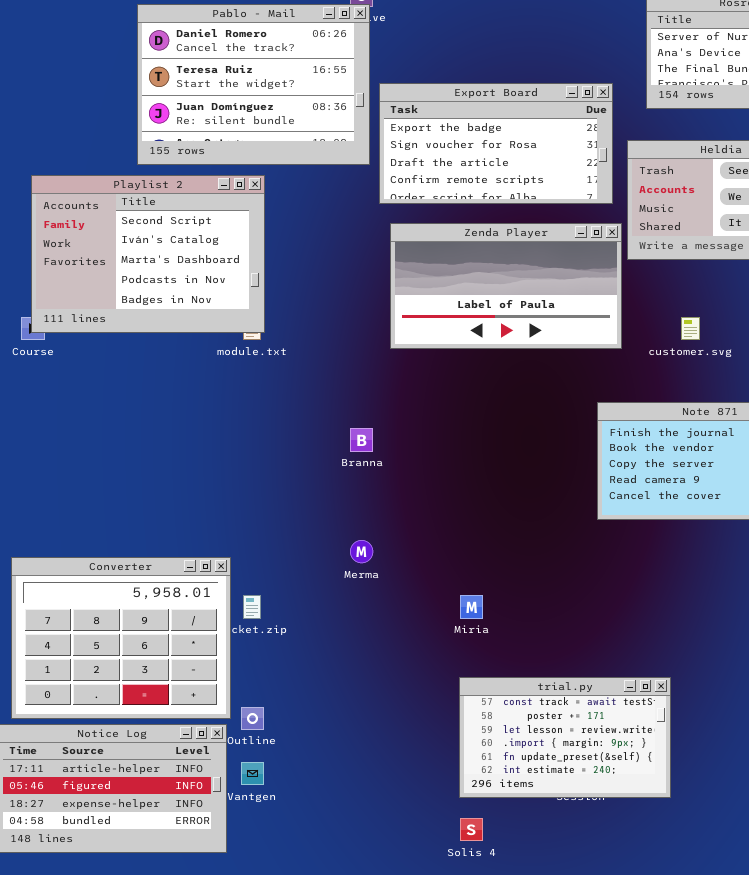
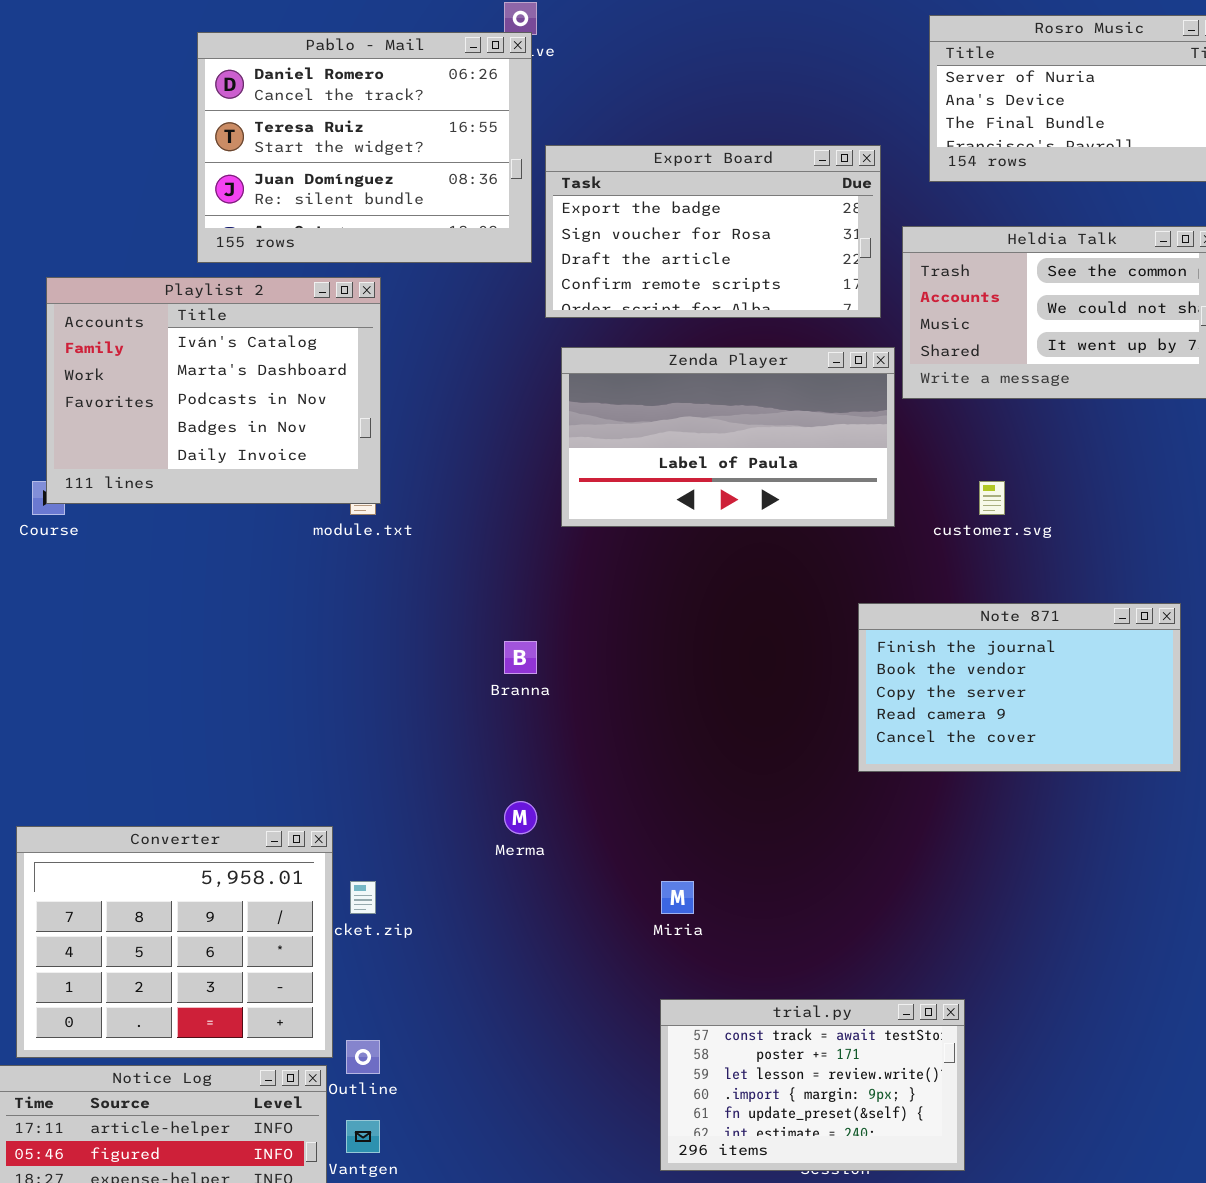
Playlist 2: [31,175,265,333] -> [46,277,381,504], scrolled down 1 row

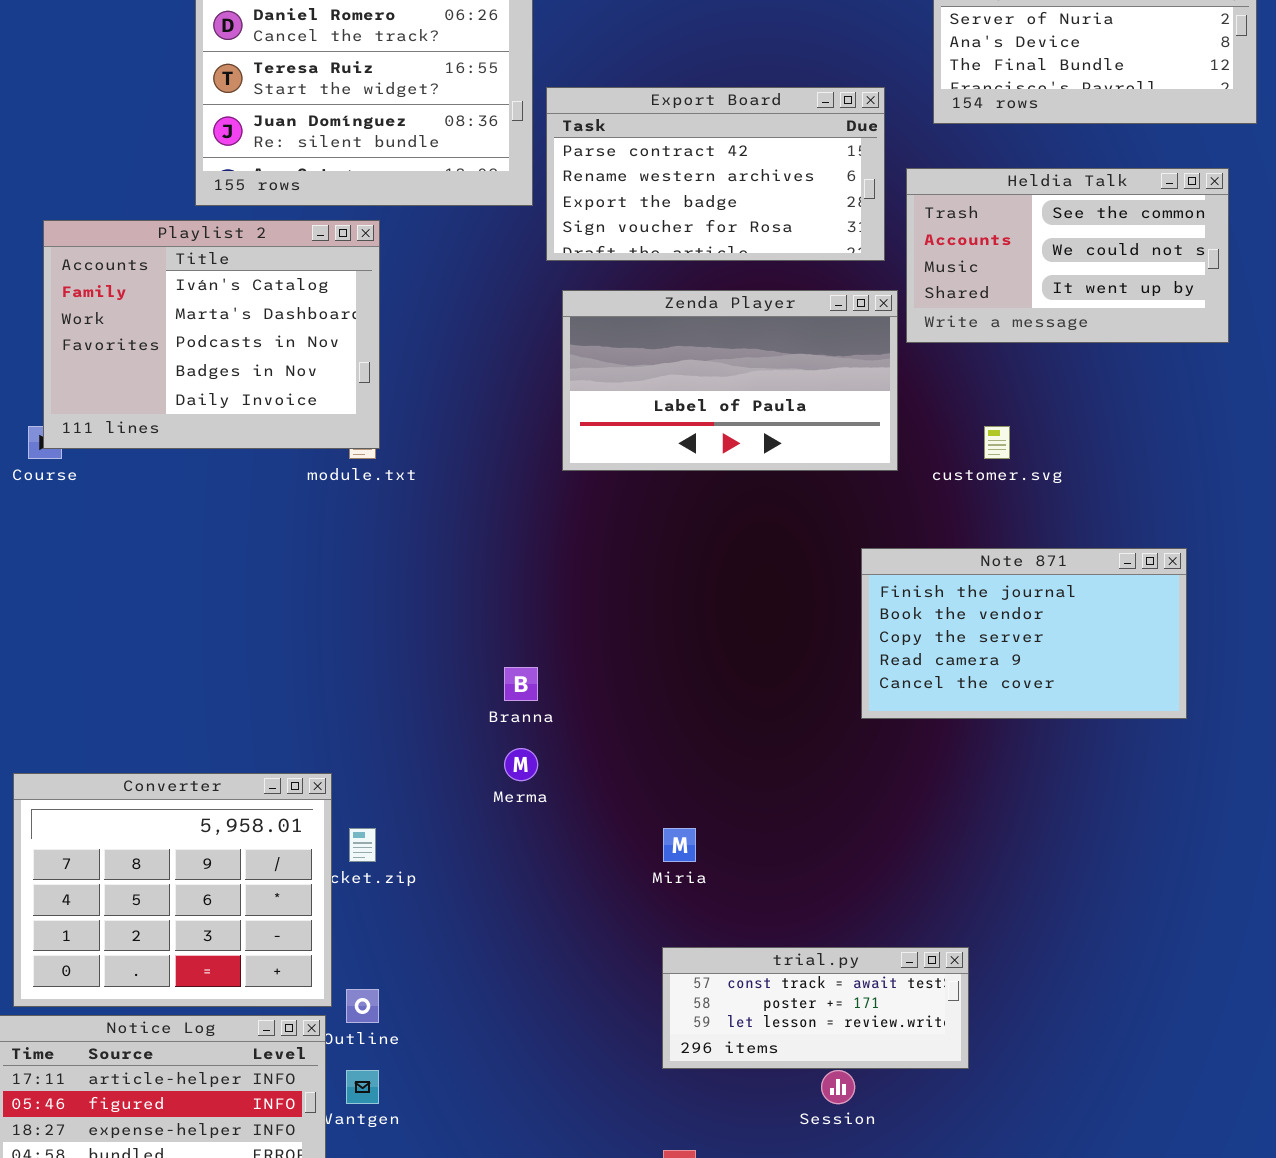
Export Board: [545,145,881,318] -> [546,87,885,261], scrolled up 2 rows
Branna: [504,641,537,674] -> [504,667,538,701], moved
trial.py: [660,999,965,1171] -> [662,947,969,1069], resized

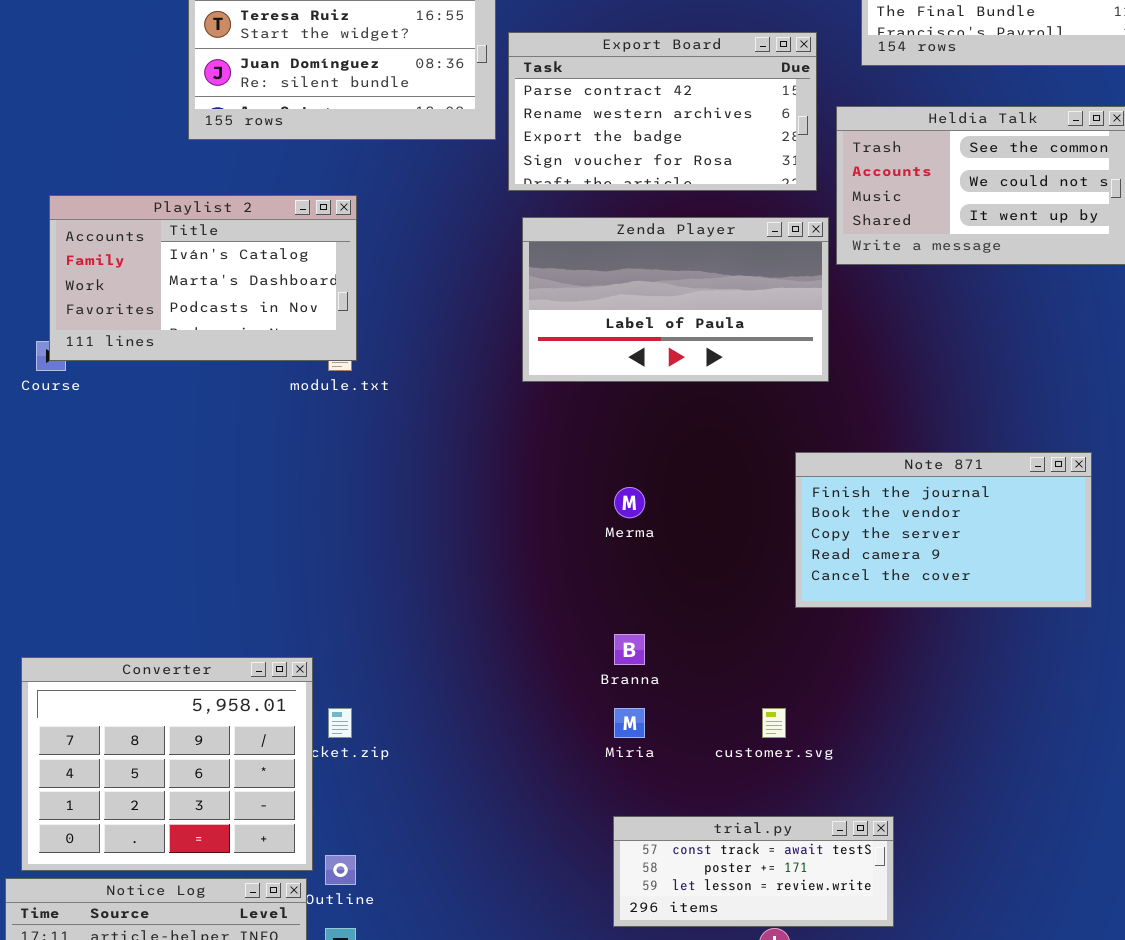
Playlist 2: [43,220,380,449] -> [49,195,357,361], resized
customer.svg: [984,426,1010,459] -> [762,708,786,738], moved
Branna: [504,667,538,701] -> [614,634,645,665], moved
Merma: [504,748,538,781] -> [614,487,645,518], moved

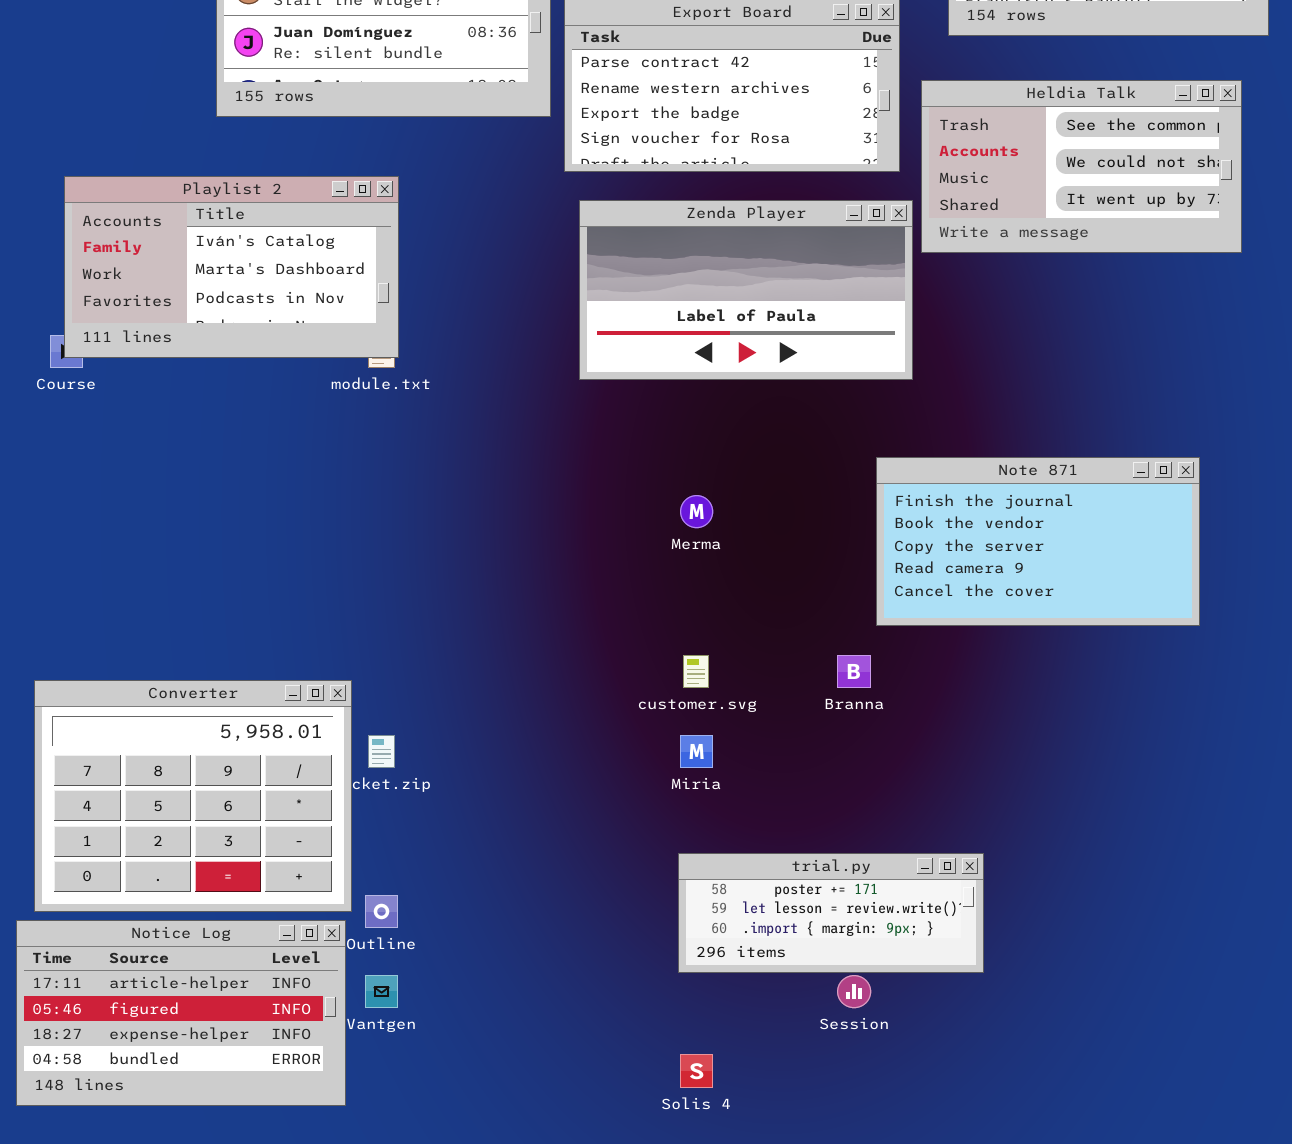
Branna: [614,634,645,665] -> [837,655,871,688], moved
customer.svg: [762,708,786,738] -> [683,655,709,688], moved
trial.py: [613,816,894,927] -> [678,853,984,973], scrolled down 1 row

